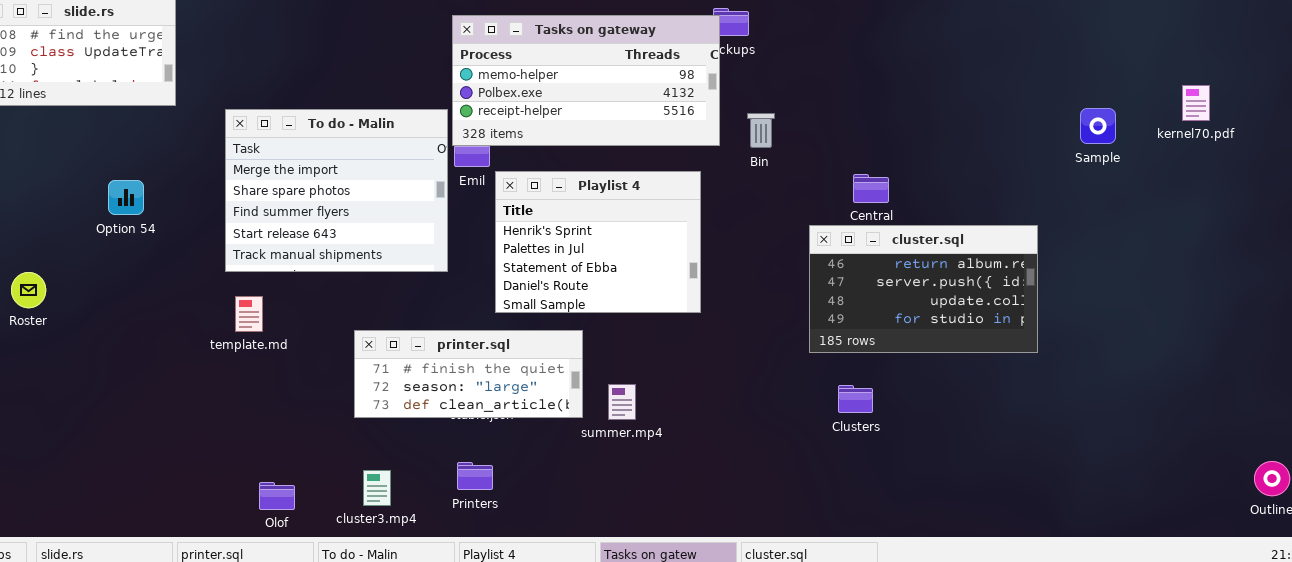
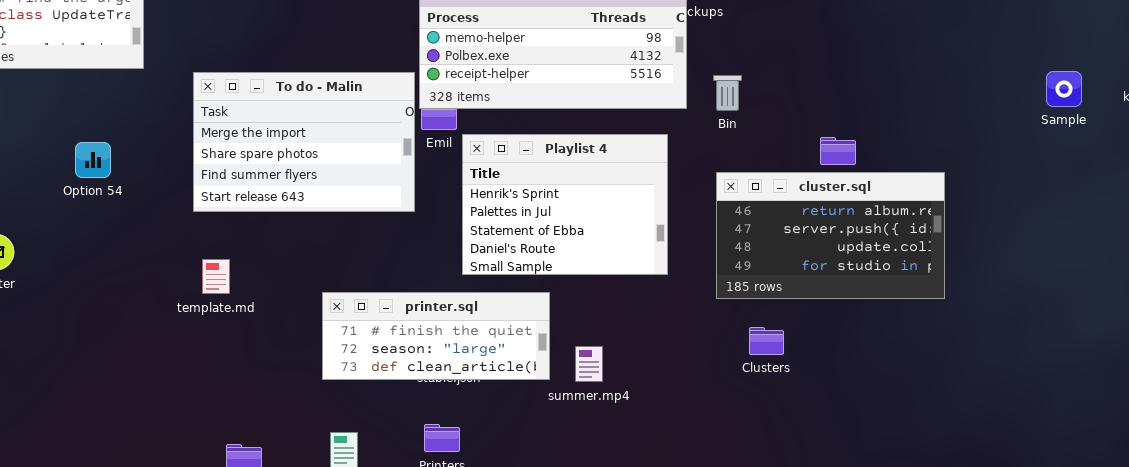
To do - Malin: [225,109,448,272] -> [193,72,415,212], resized
cluster.sql: [809,225,1038,353] -> [716,172,945,299], moved
Clusters: [838,385,873,413] -> [749,327,784,355], moved

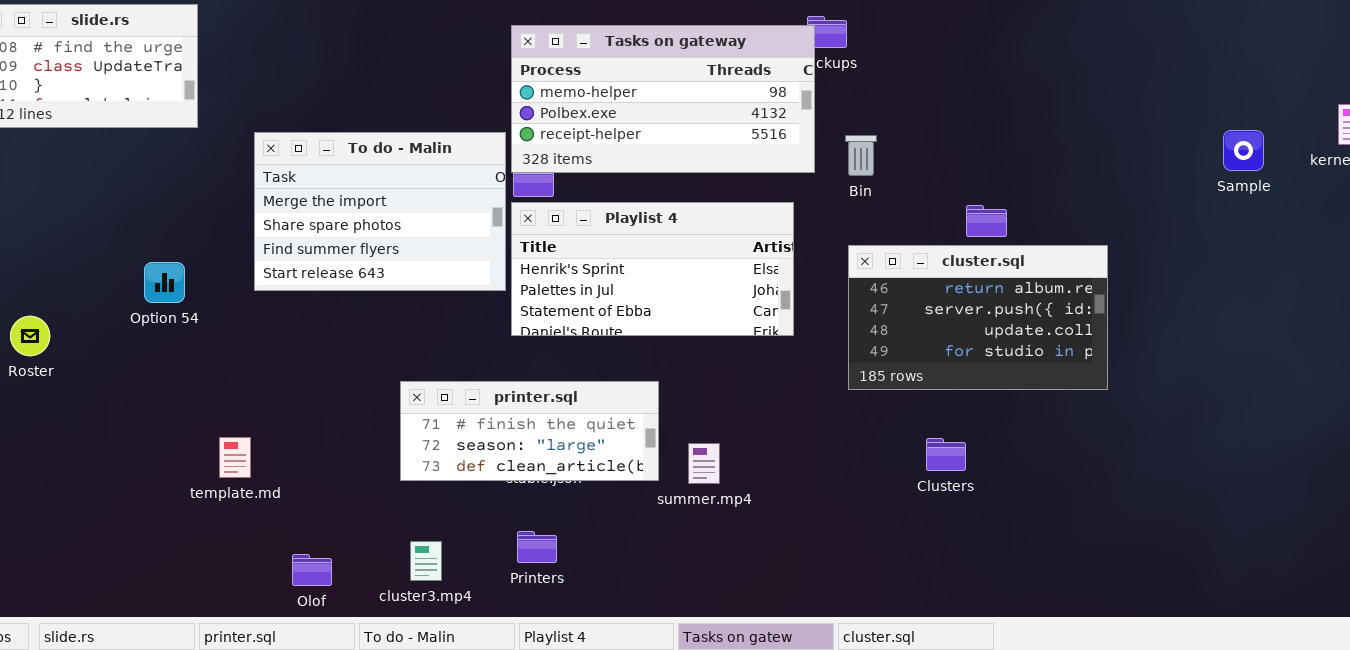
Playlist 4: [462,134,668,275] -> [511,202,794,336], resized
Option 54: [75,142,111,178] -> [144,262,185,303], moved
template.md: [202,259,230,294] -> [219,437,251,478], moved
Clusters: [749,327,784,355] -> [926,438,966,471], moved

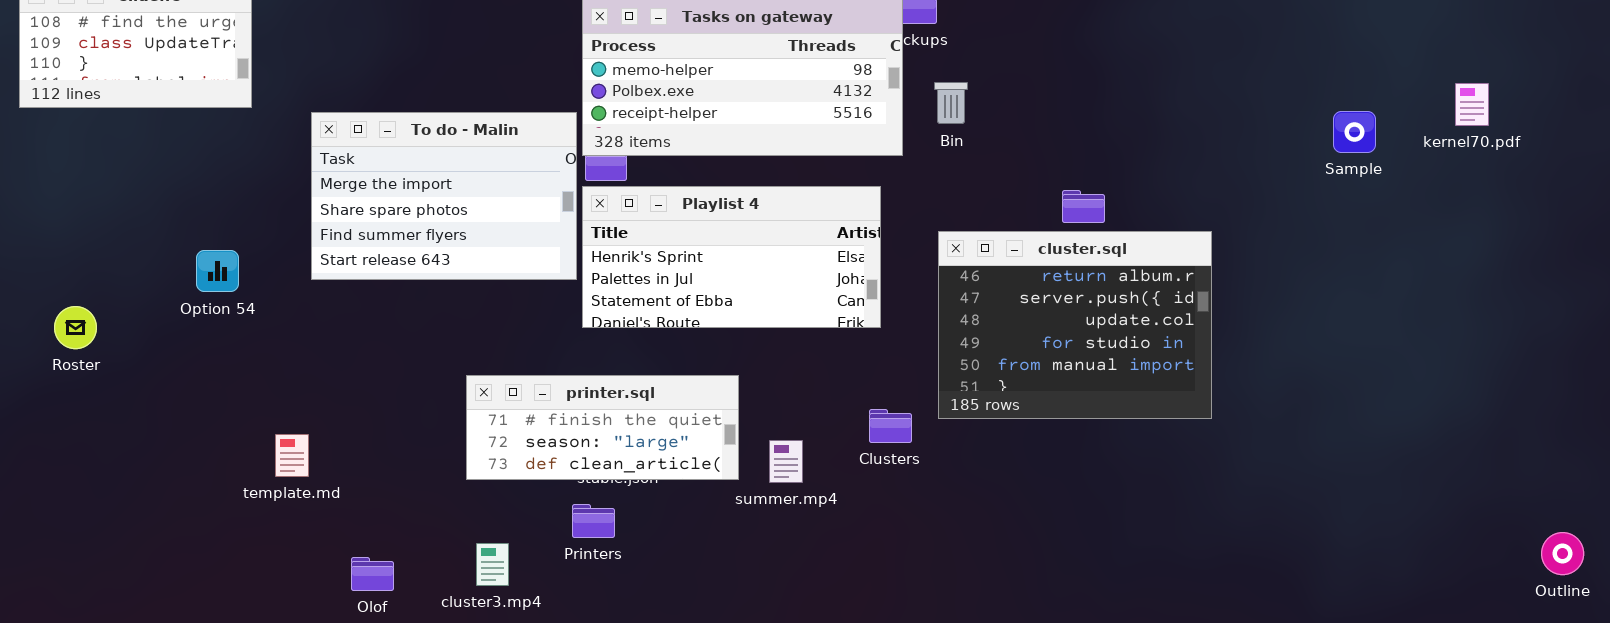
Bin: [845,135,877,176] -> [934,82,968,124], moved
cluster.sql: [848,245,1108,390] -> [938,231,1212,419], resized
Clusters: [926,438,966,471] -> [869,409,912,443], moved
Printers: [517,531,557,563] -> [572,504,615,538], moved

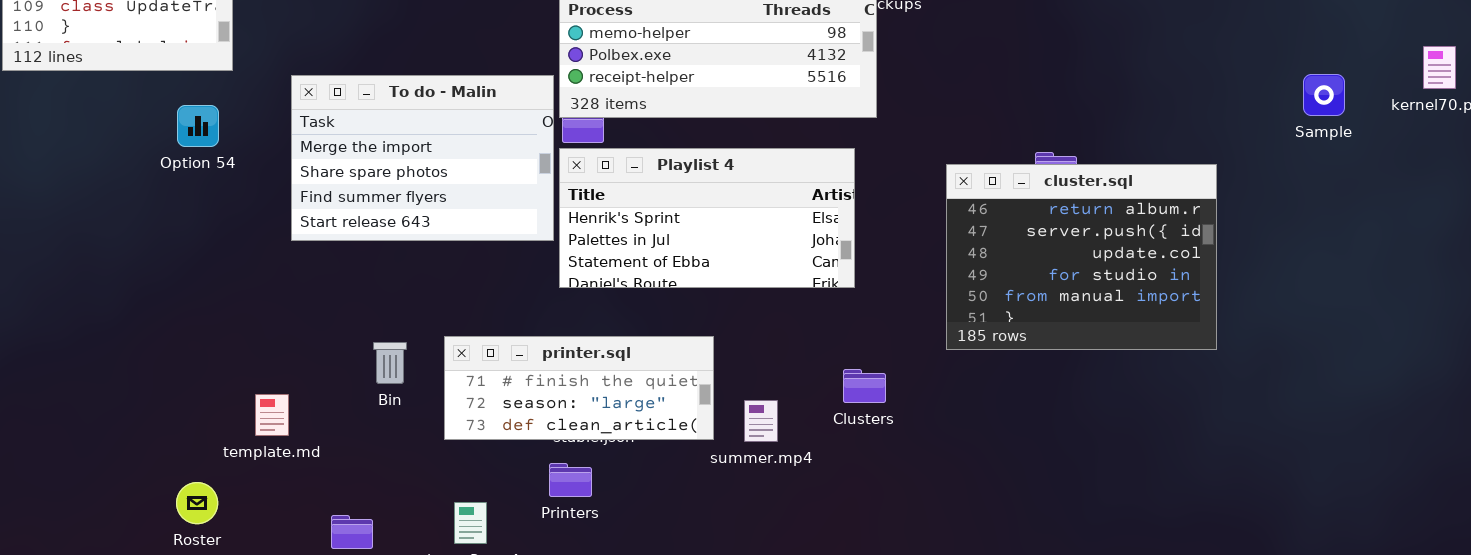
Bin: [934,82,968,124] -> [373,342,407,384], moved
cluster.sql: [938,231,1212,419] -> [946,164,1217,350], moved
Option 54: [196,250,239,292] -> [177,105,219,147], moved
Roster: [54,306,97,349] -> [176,482,218,524], moved

